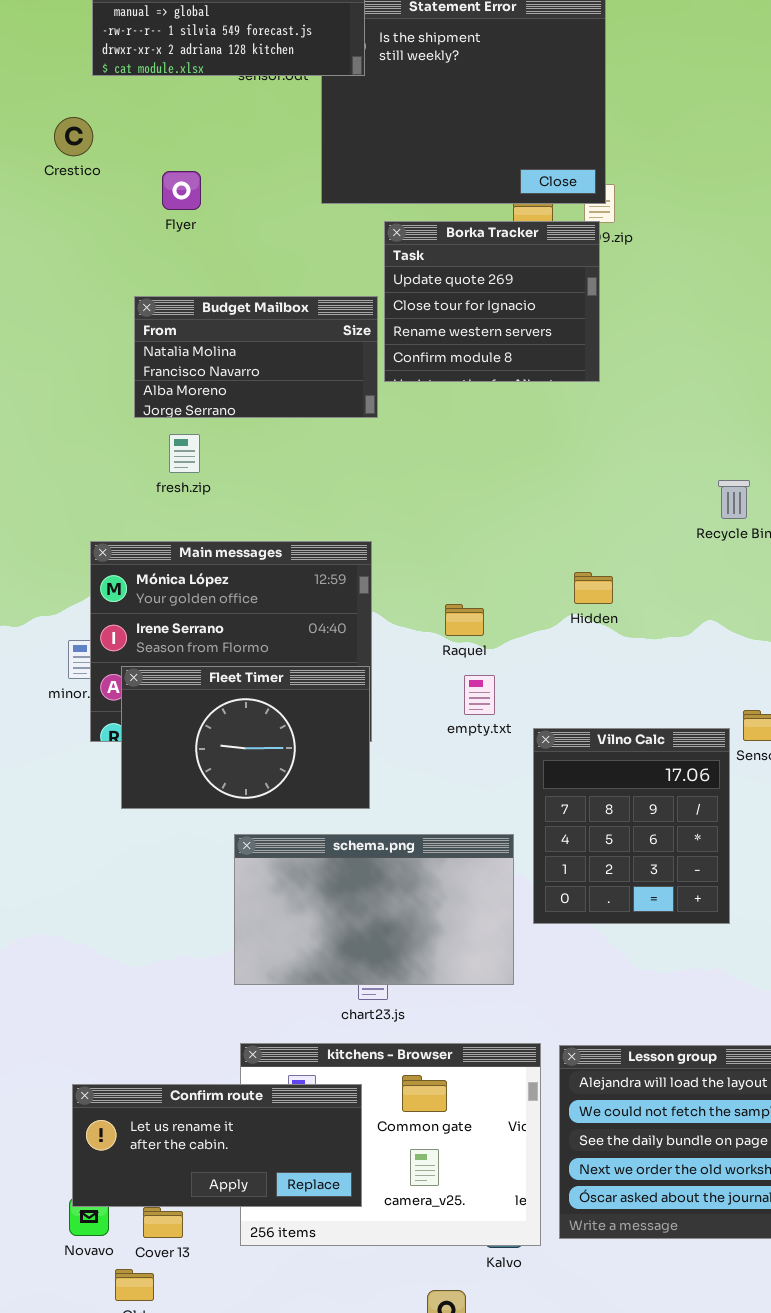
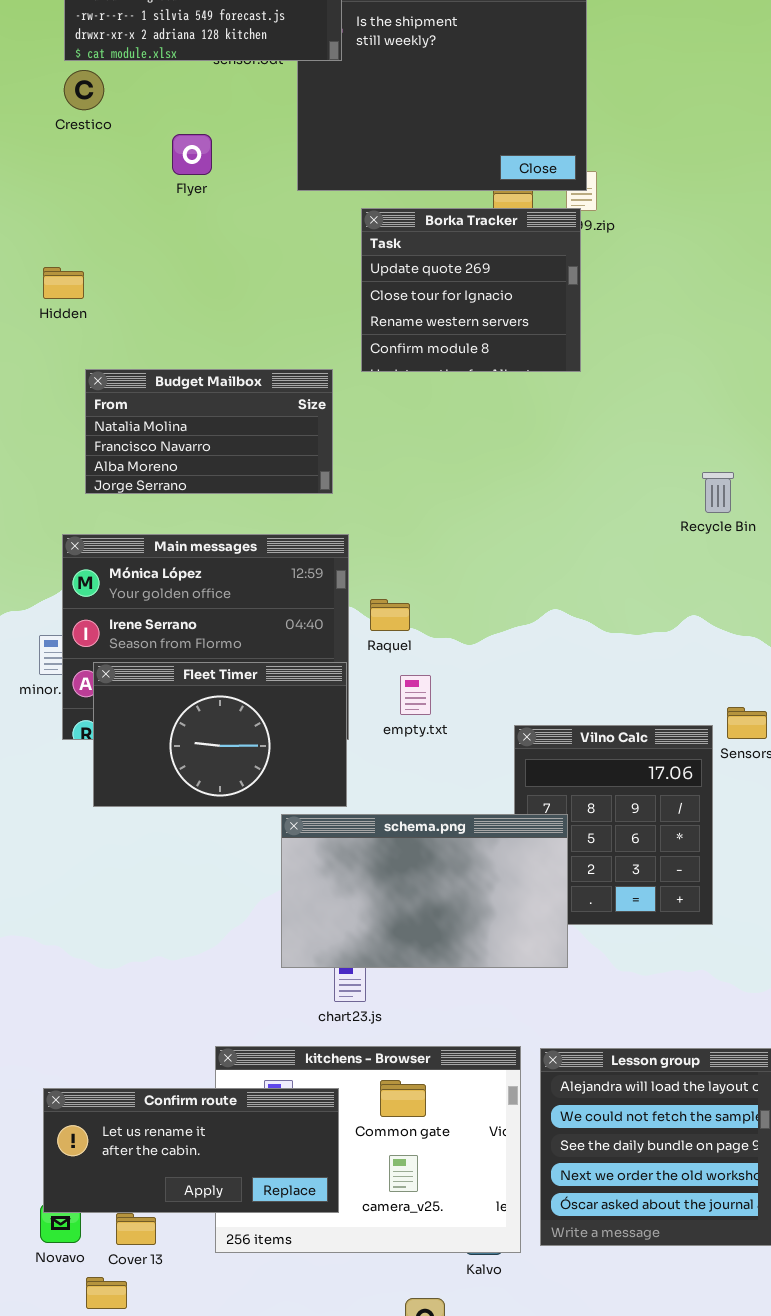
Crestico: [54,117,93,156] -> [64,70,104,110], moved
Flyer: [162,171,201,210] -> [172,134,212,175], moved
Budget Mailbox: [134,296,378,418] -> [85,369,333,494], moved
Hidden: [574,572,613,604] -> [43,267,84,299], moved
Raquel: [445,604,484,636] -> [370,599,410,631], moved
empty.txt: [464,675,495,715] -> [400,675,431,715], moved
schema.png: [234,834,514,985] -> [281,814,568,968], moved

